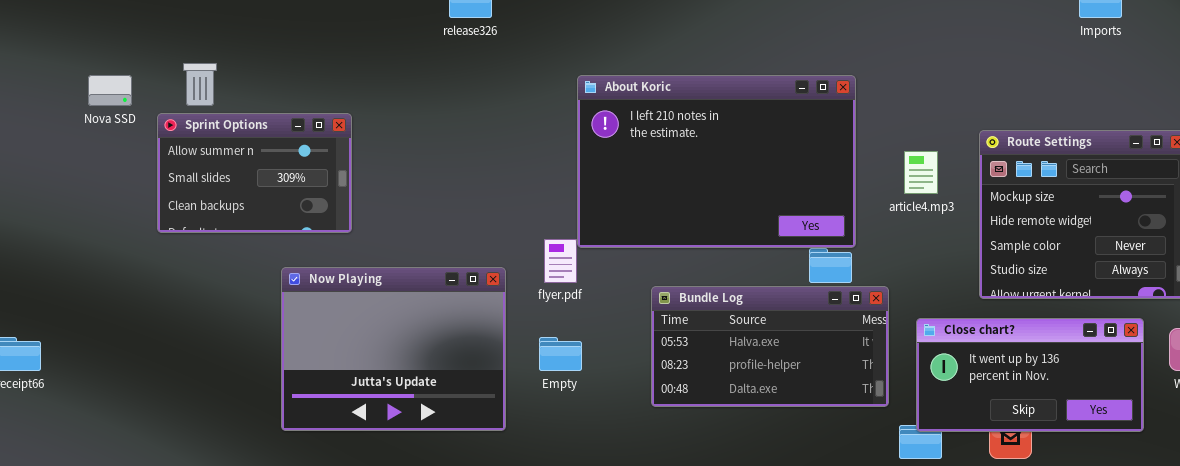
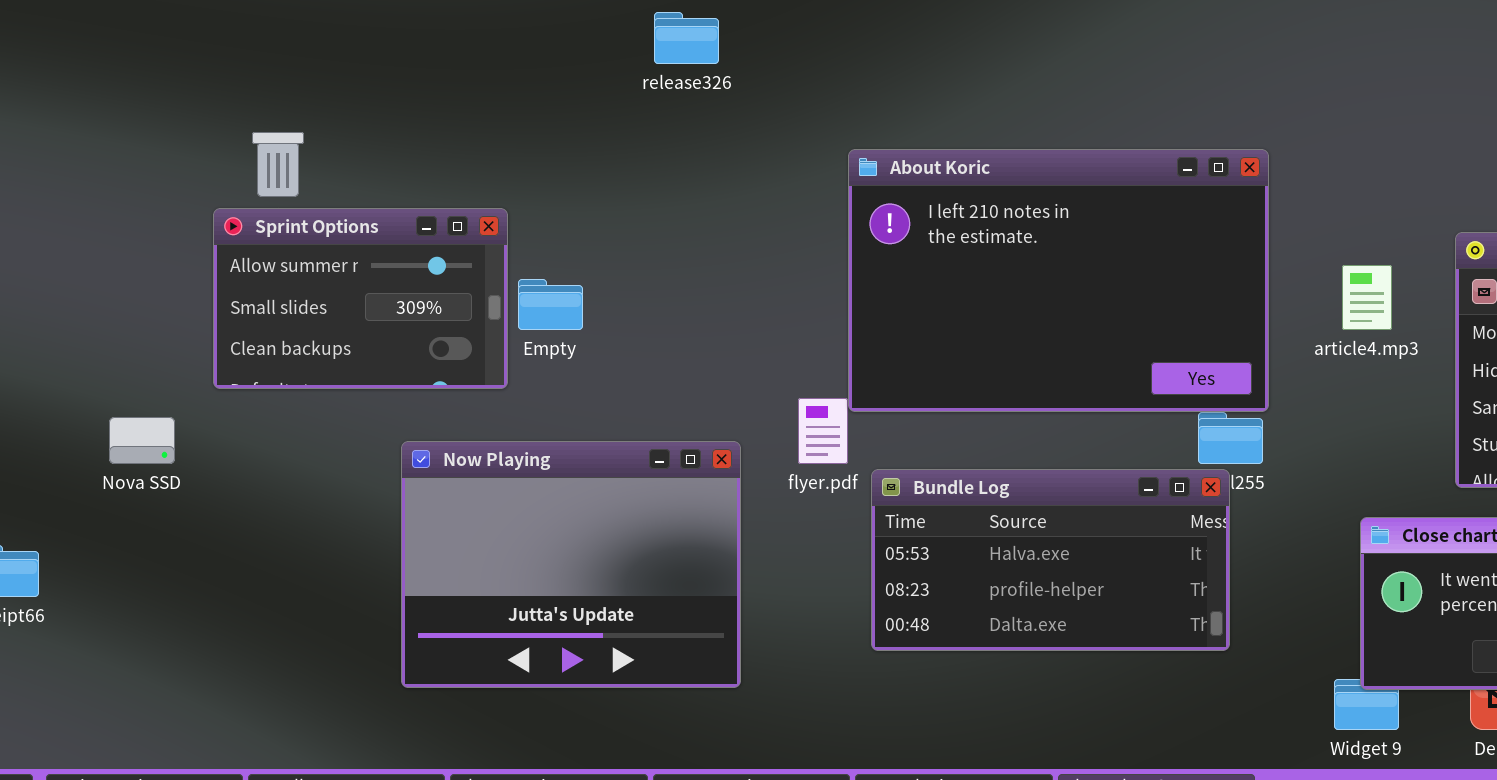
Nova SSD: [88,75,132,106] -> [109,417,175,464], moved
Bundle Log: [651,286,889,407] -> [871,469,1230,651], moved
Empty: [539,337,582,371] -> [518,279,583,330], moved

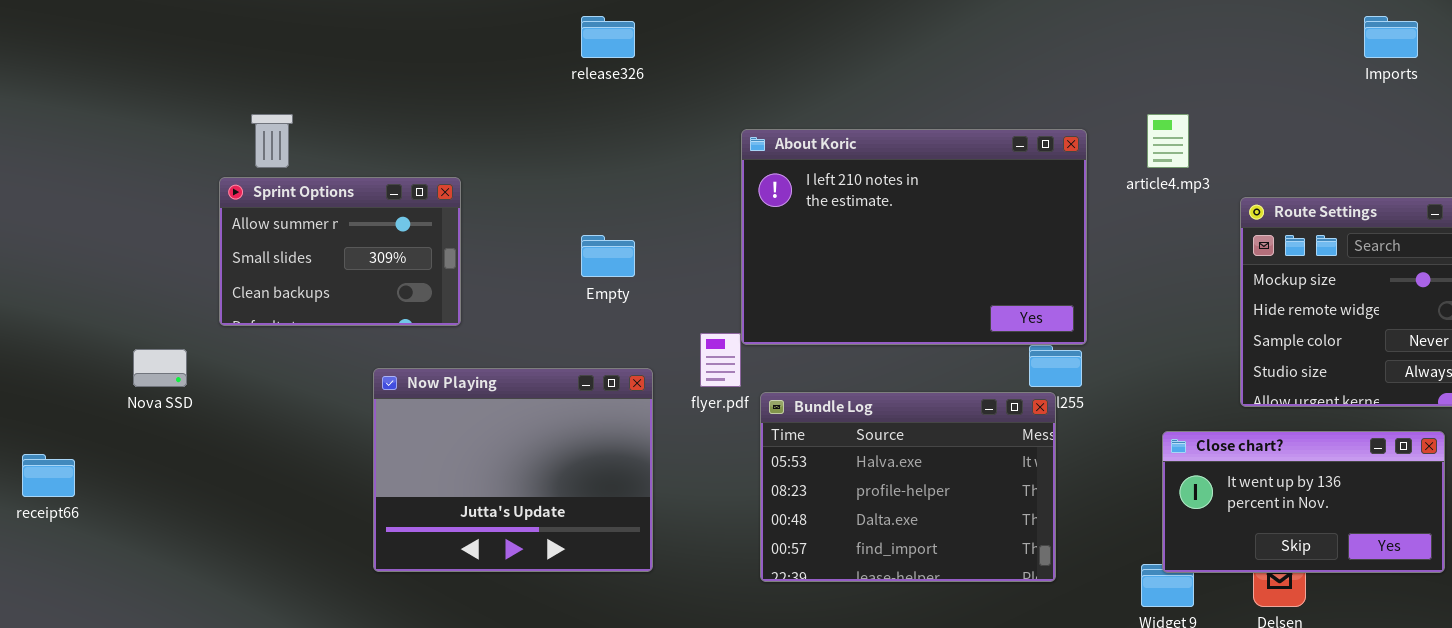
article4.mp3: [1342,265,1392,330] -> [1147,114,1189,168], moved
Empty: [518,279,583,330] -> [581,235,635,277], moved
Bundle Log: [871,469,1230,651] -> [760,392,1056,582], resized

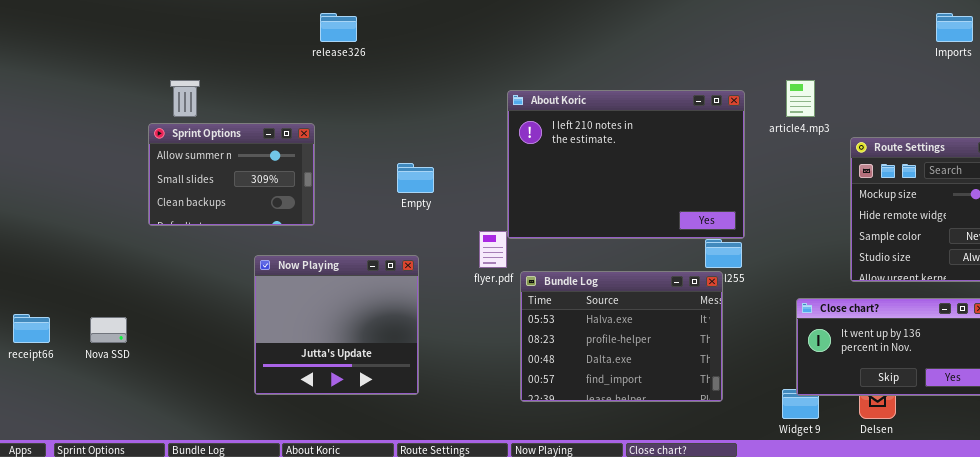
release326: [581,16,635,58] -> [320,13,357,42], moved
Nova SSD: [133,349,187,387] -> [90,317,127,343], moved
Now Playing: [373,368,653,572] -> [254,255,419,395], resized

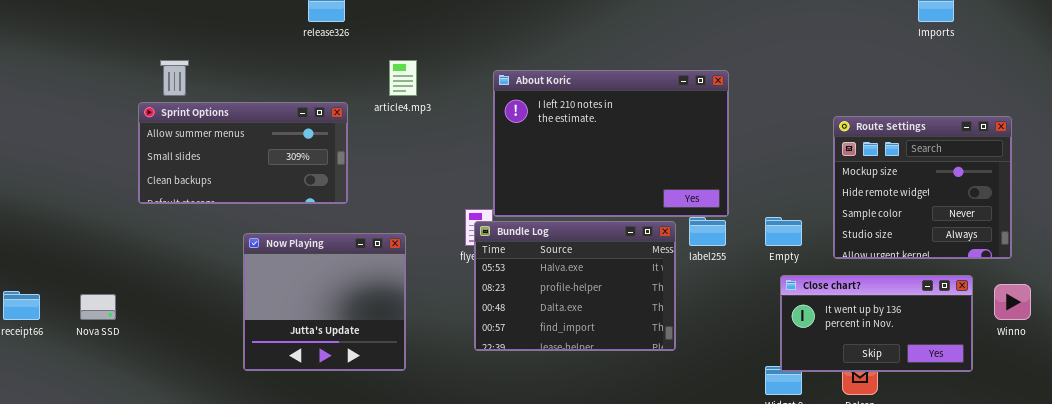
article4.mp3: [786,80,815,117] -> [389,60,417,96], moved
Sprint Options: [148,123,315,226] -> [138,102,348,204], resized
Empty: [397,163,434,193] -> [765,217,802,246], moved
Bundle Log: [520,271,723,402] -> [474,221,676,351], moved

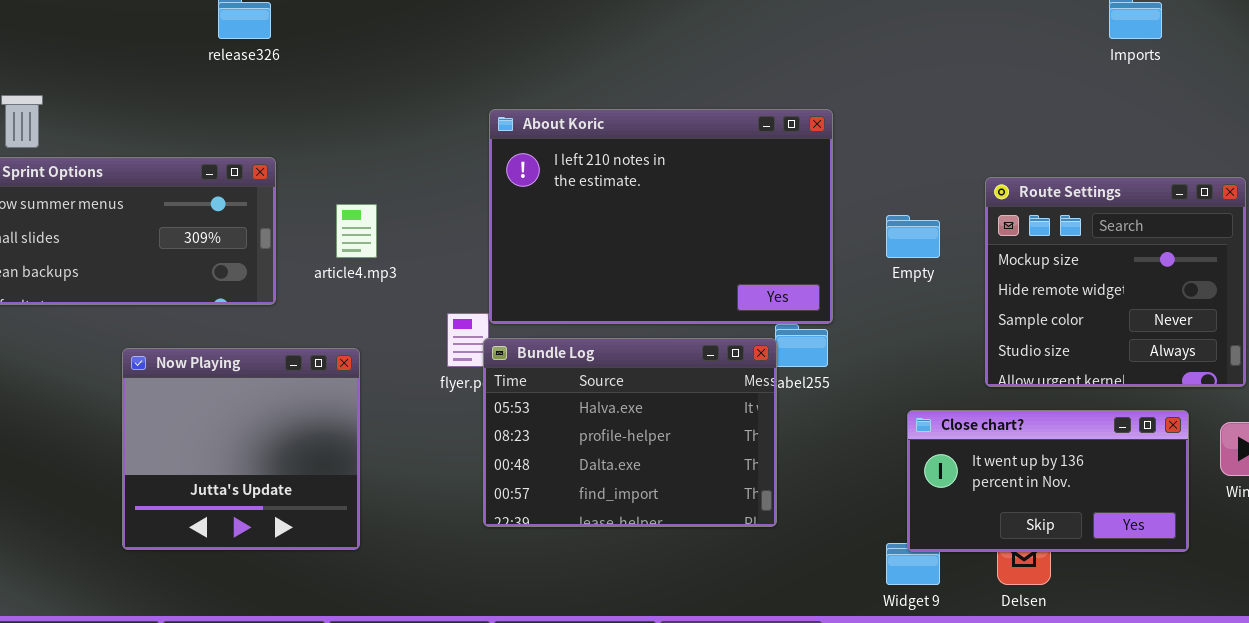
article4.mp3: [389,60,417,96] -> [336,204,377,258], moved
Empty: [765,217,802,246] -> [886,215,940,258], moved
Bundle Log: [474,221,676,351] -> [483,338,777,527], moved

